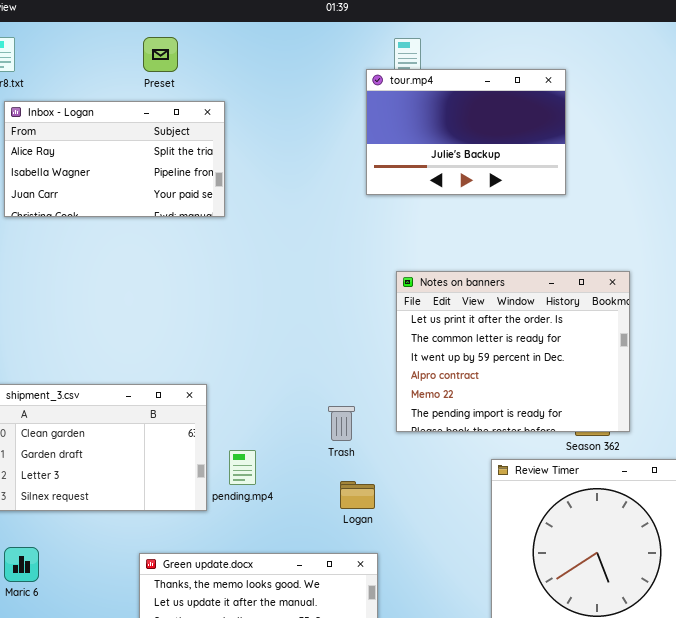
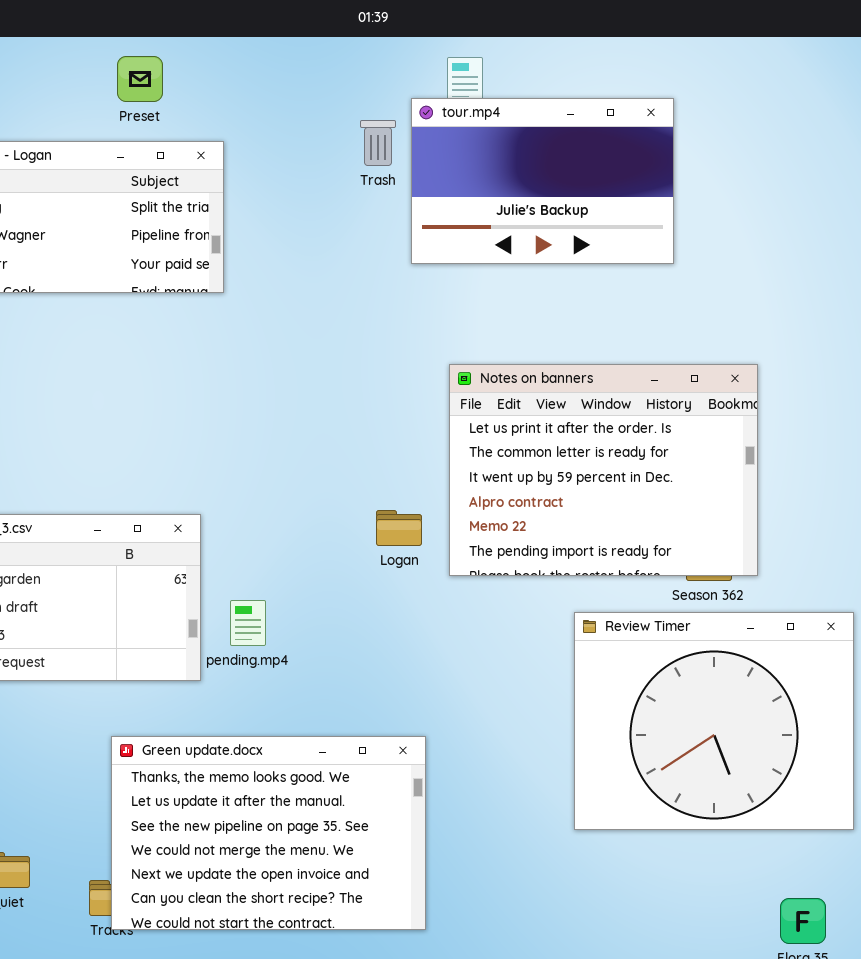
Trash: [328,406,355,441] -> [360,120,396,166], moved
Logan: [340,481,375,509] -> [376,510,422,546], moved

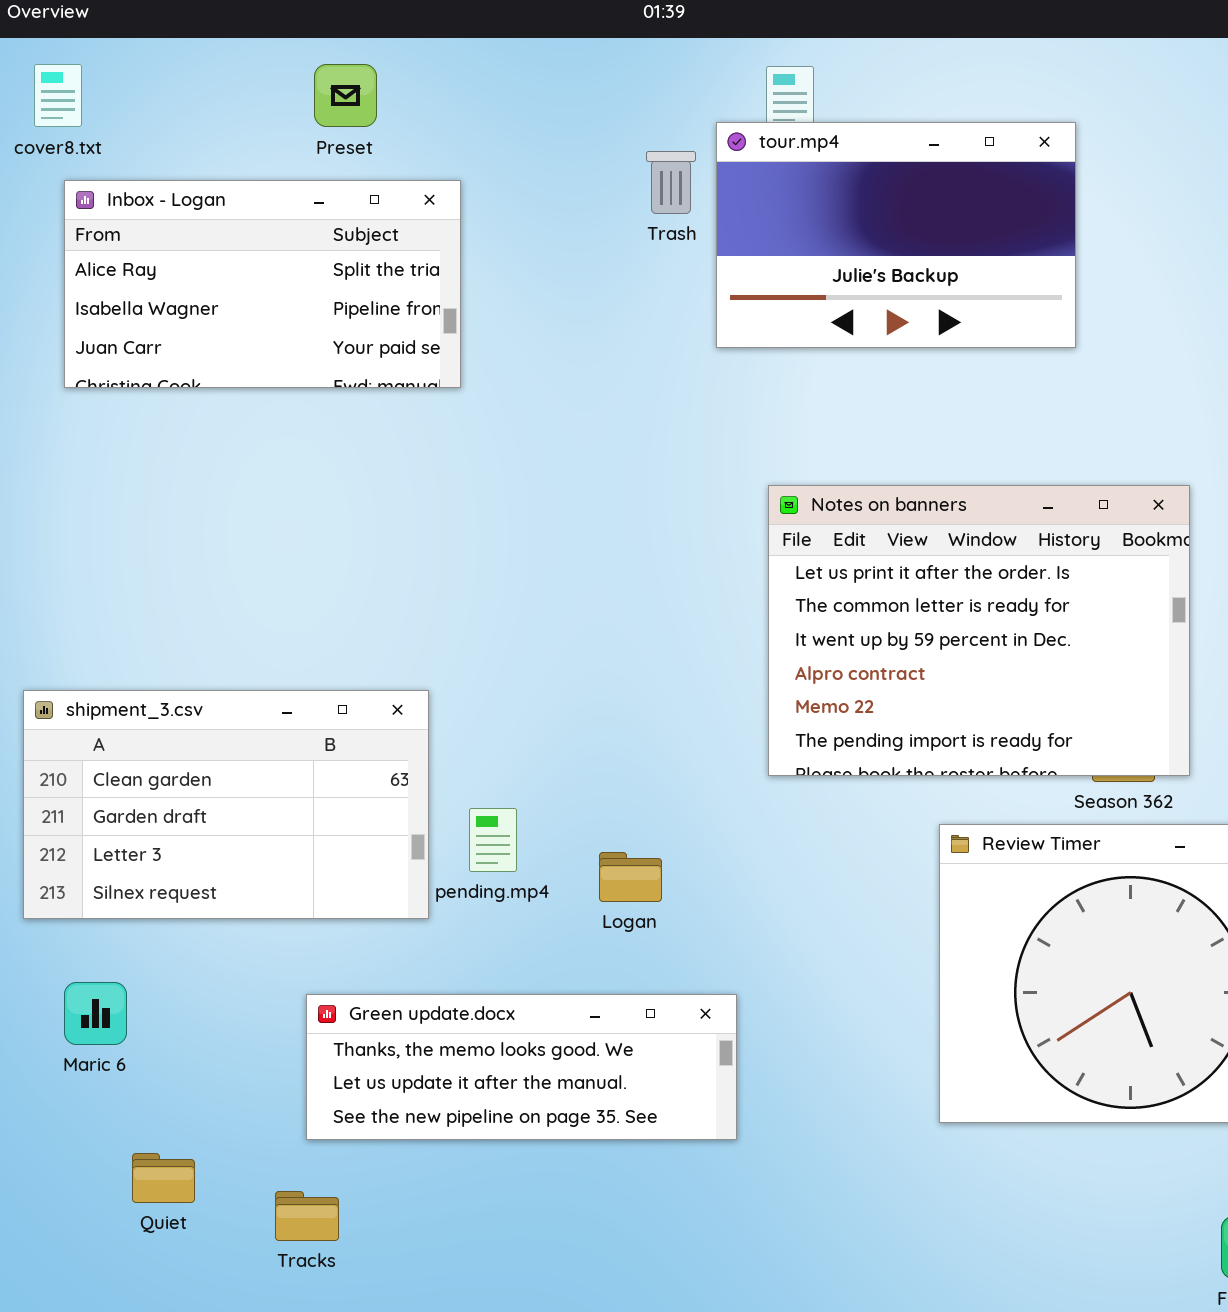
Logan: [376,510,422,546] -> [599,852,662,902], moved
Green update.docx: [111,736,426,930] -> [306,994,737,1140], resized

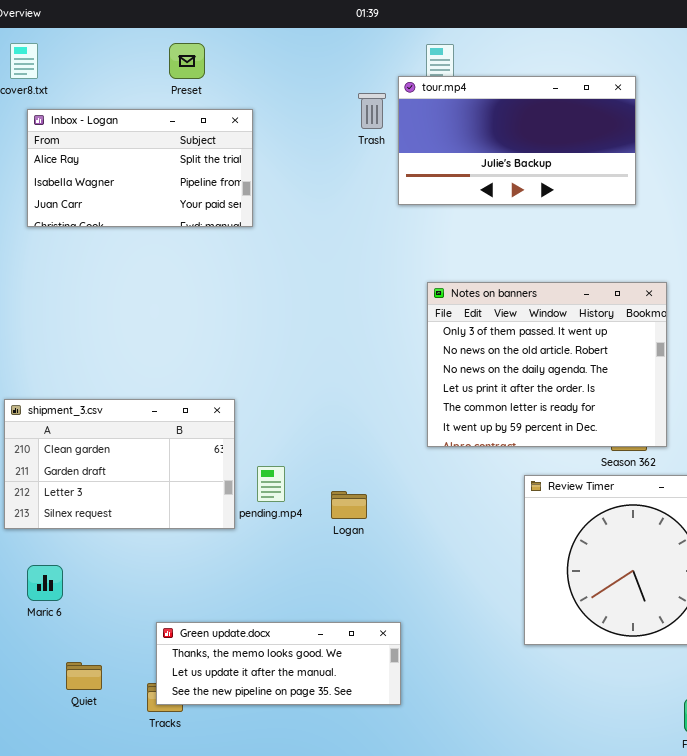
tour.mp4: [716,122,1076,348] -> [398,76,636,205], resized
Notes on banners: [768,485,1190,776] -> [427,282,667,447], scrolled up 3 rows
Green update.docx: [306,994,737,1140] -> [156,622,401,705], moved

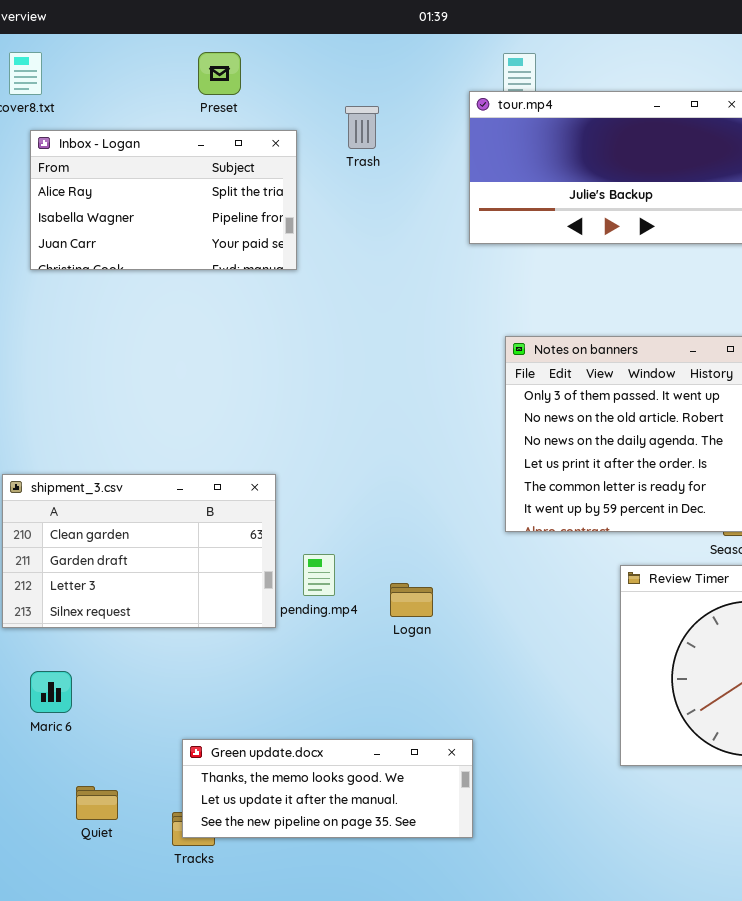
Trash: [358,93,386,129] -> [345,106,379,149], moved

